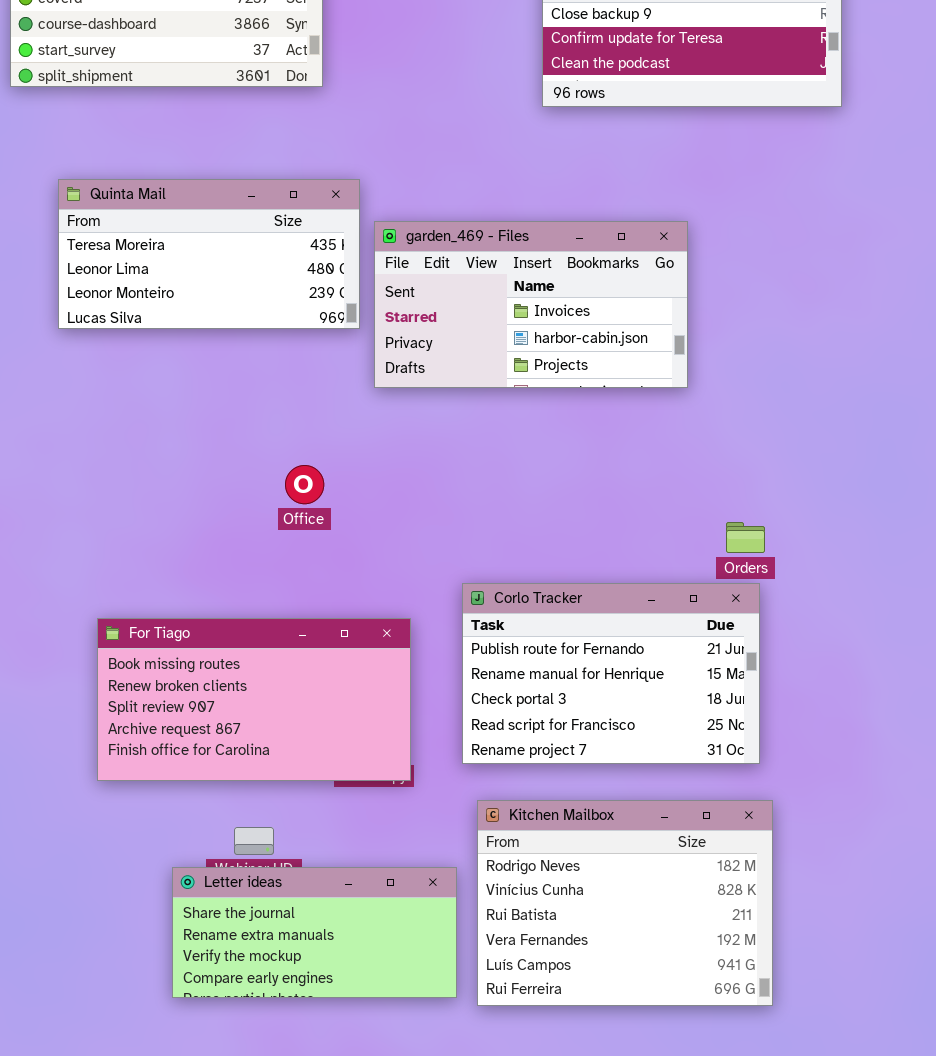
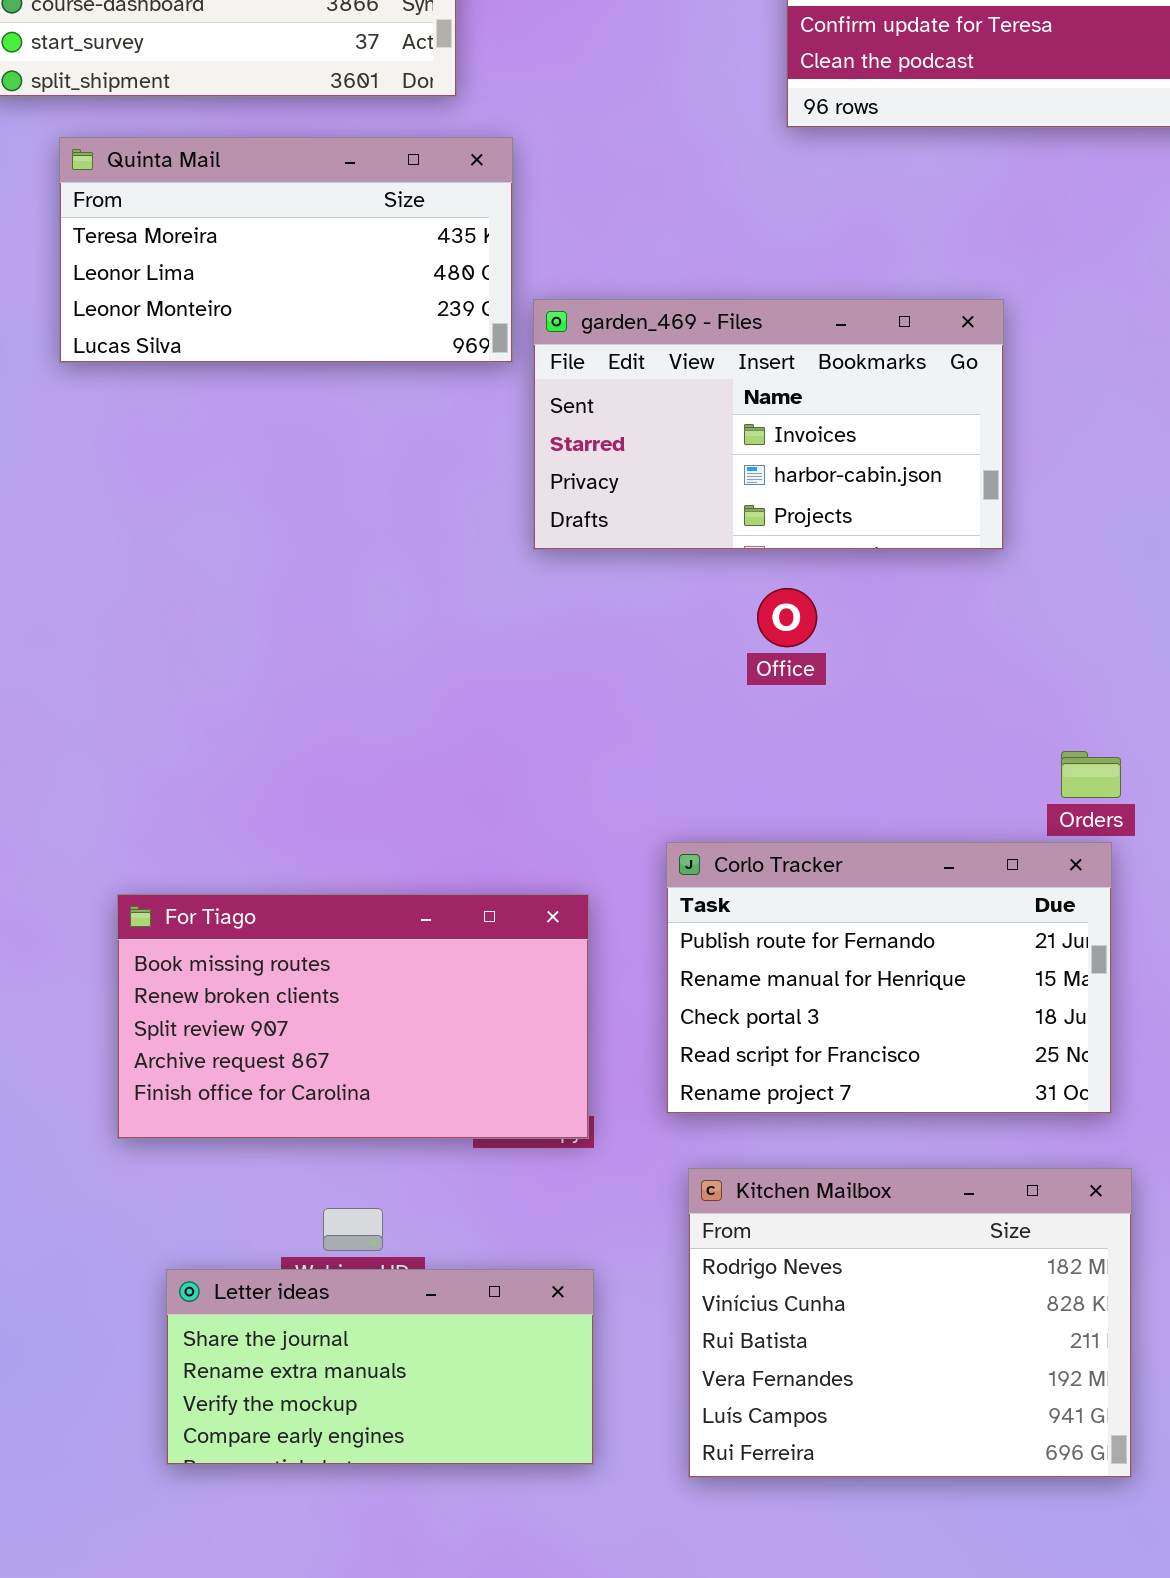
Quinta Mail: [58,179,360,329] -> [59,137,513,363], moved
Office: [285,465,324,504] -> [757,588,817,647], moved
Letter ideas: [172,867,457,998] -> [166,1269,594,1465], moved

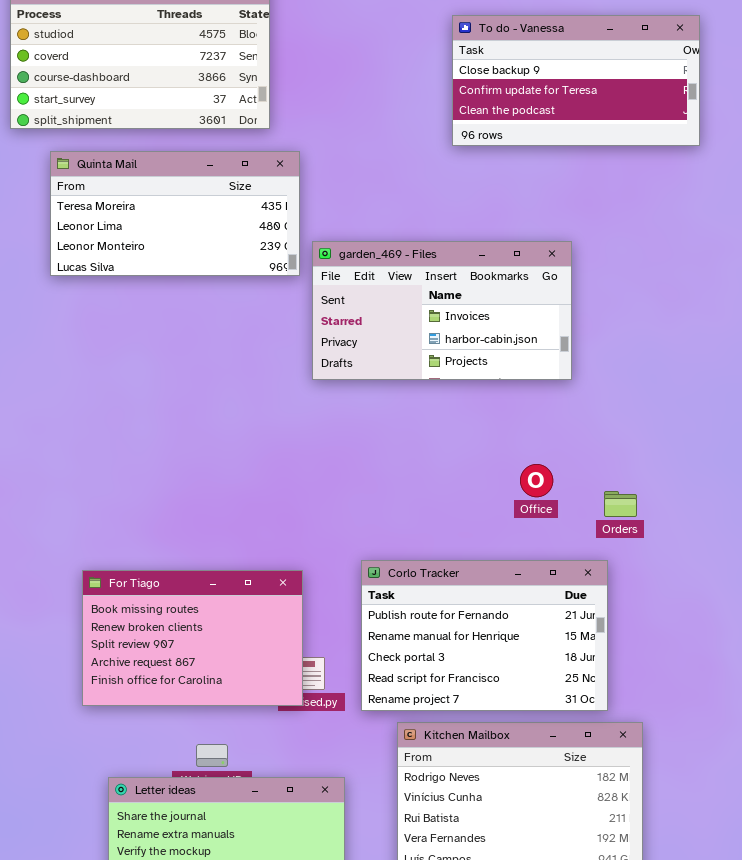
Office: [757,588,817,647] -> [520,464,553,497], moved
Corlo Tracker: [666,842,1112,1114] -> [361,560,608,711], moved
For Tiago: [117,894,589,1139] -> [82,570,303,706], resized

